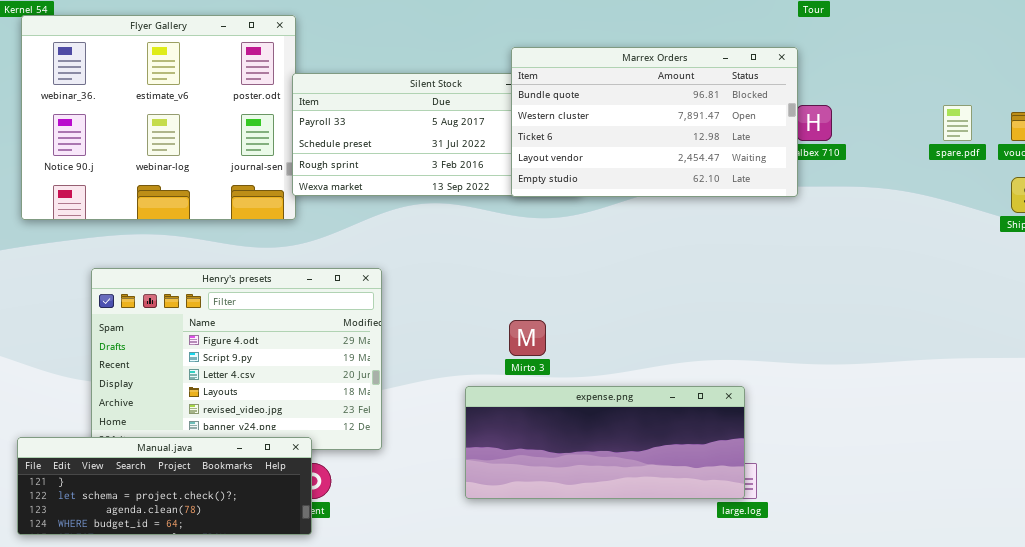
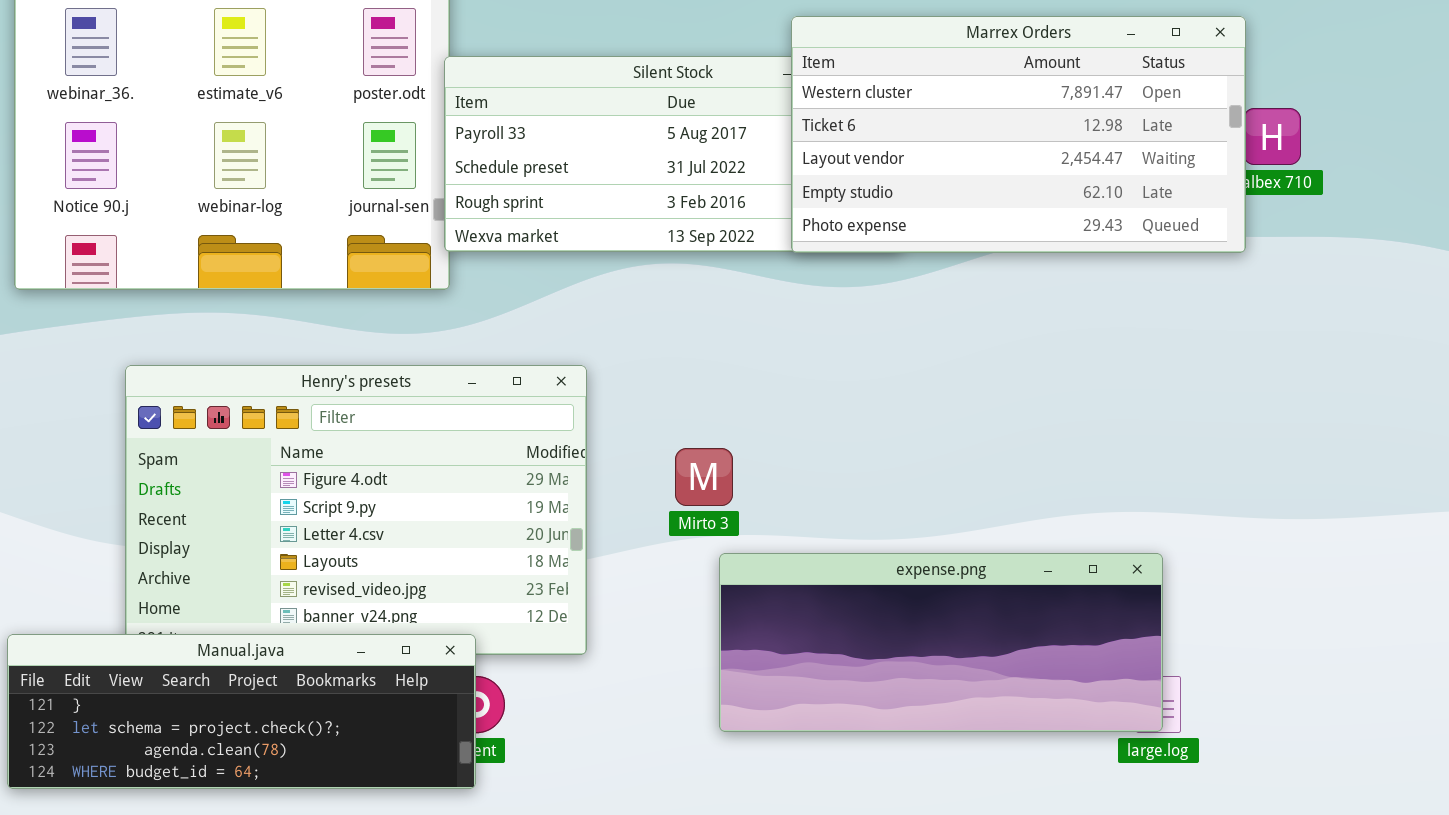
Marrex Orders: [511,47,798,197] -> [791,16,1246,253], scrolled down 1 row
Mirto 3: [509,320,546,356] -> [675,448,733,506], moved

